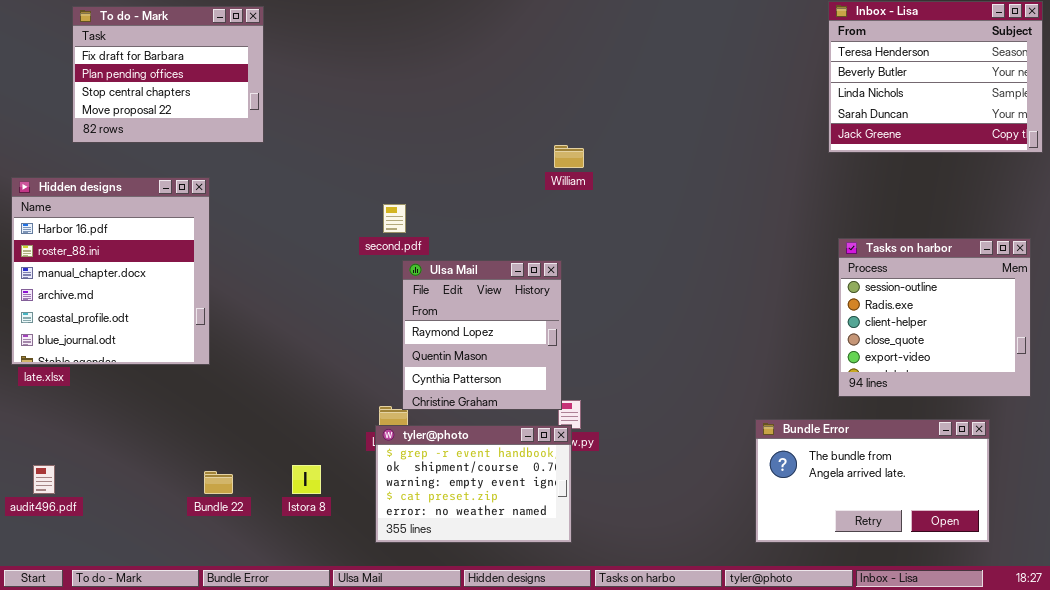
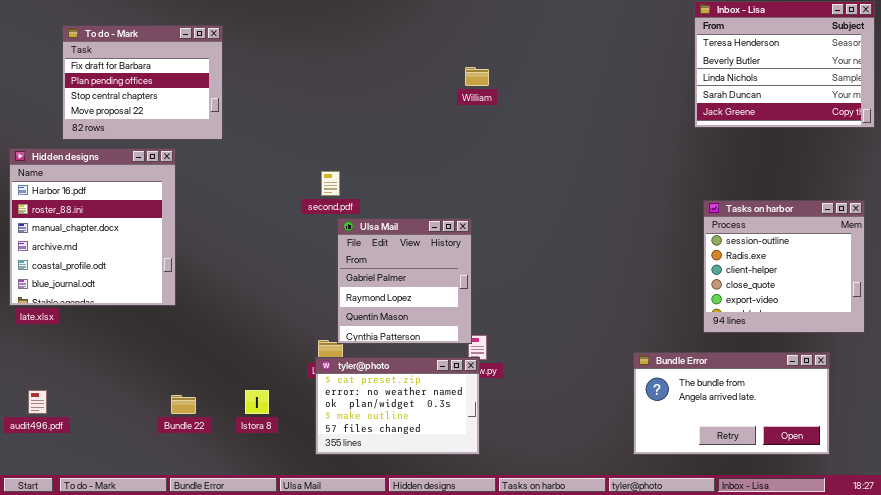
To do - Mark: [72,6,264,143] -> [62,25,223,140], moved
William: [554,145,584,168] -> [465,67,489,86], moved
Ulsa Mail: [402,260,562,410] -> [337,218,472,344], scrolled up 1 row
tyler@photo: [375,425,572,543] -> [315,357,480,455], scrolled down 3 rows

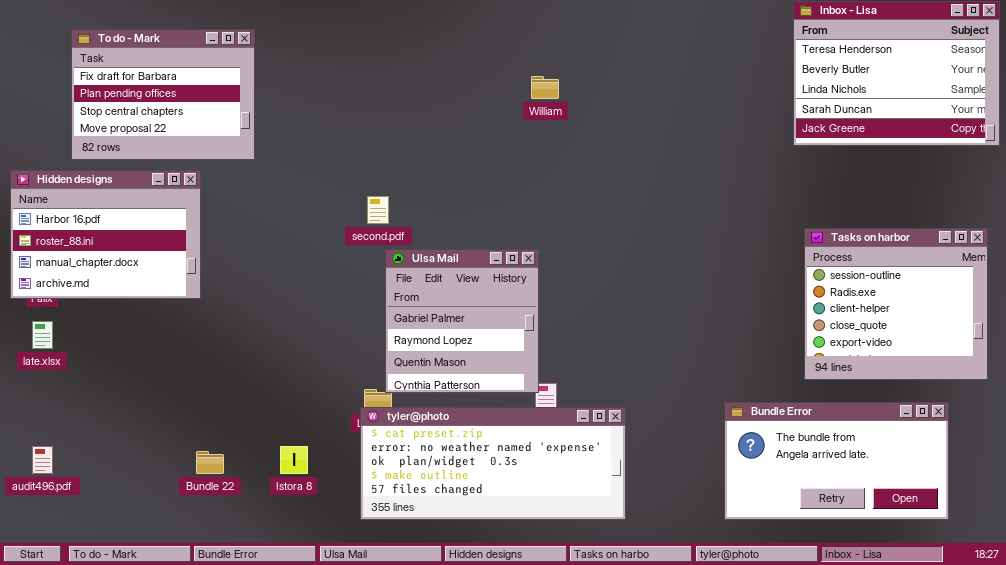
Hidden designs: [9,148,176,306] -> [10,170,201,299], resized
tyler@photo: [315,357,480,455] -> [360,407,626,520], resized

